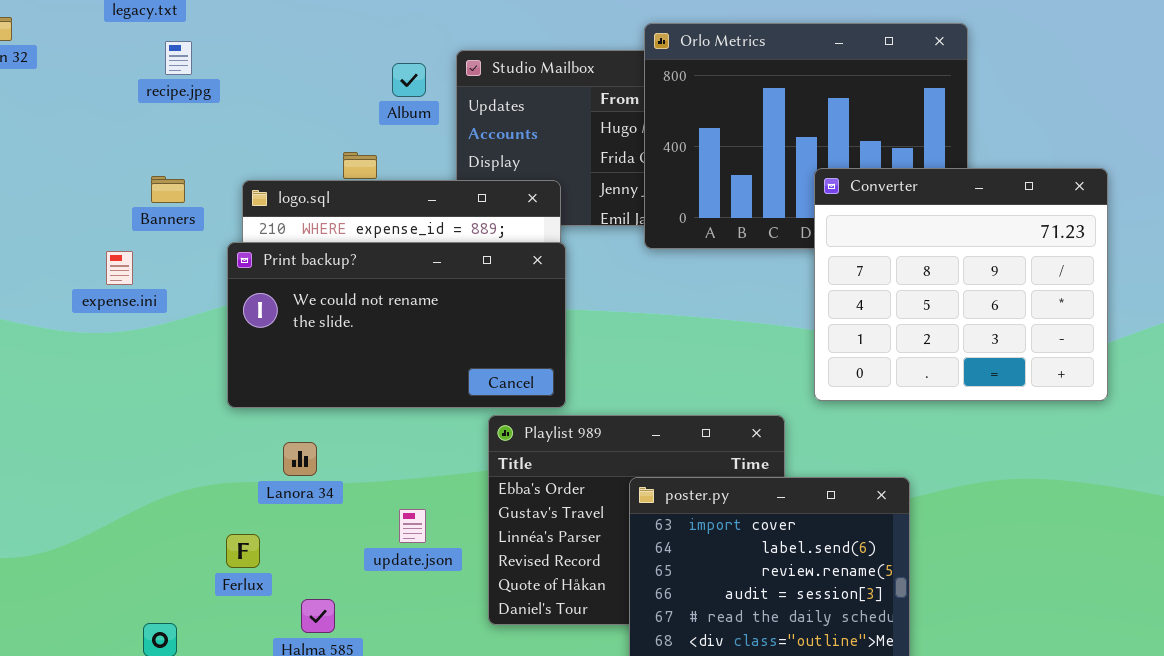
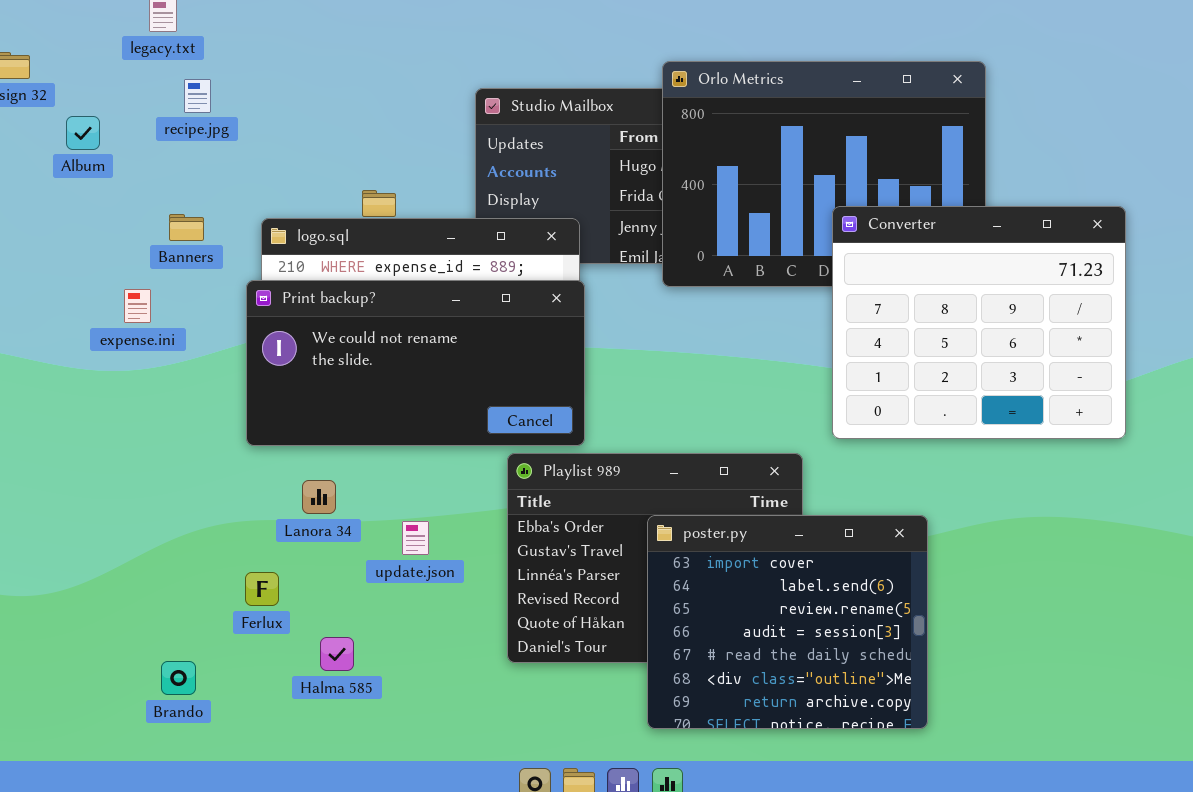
Album: [392,63,426,97] -> [66,116,100,150], moved
update.json: [399,509,426,543] -> [402,521,429,555], moved

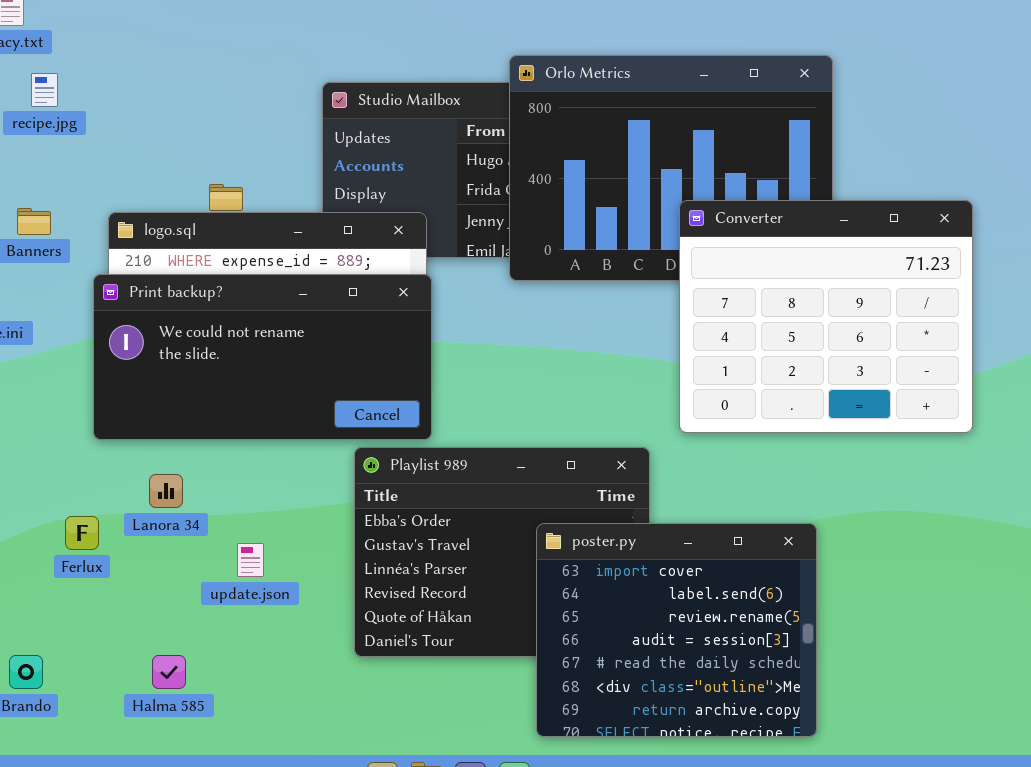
poster.py: [647,515,928,729] -> [536,523,817,737], moved
update.json: [402,521,429,555] -> [237,543,264,577], moved
Ferlux: [245,572,279,606] -> [65,516,99,550], moved
Halma 585: [320,637,354,671] -> [152,655,186,689], moved

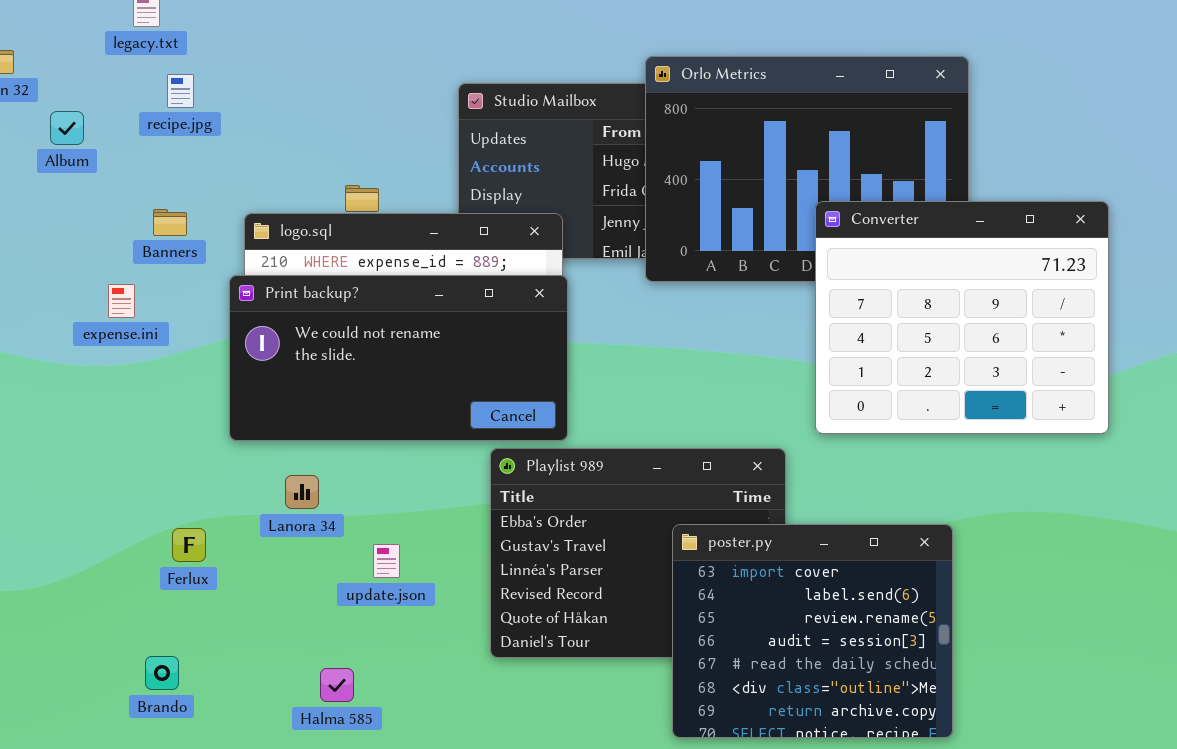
Ferlux: [65,516,99,550] -> [172,528,206,562], moved
Halma 585: [152,655,186,689] -> [320,668,354,702], moved

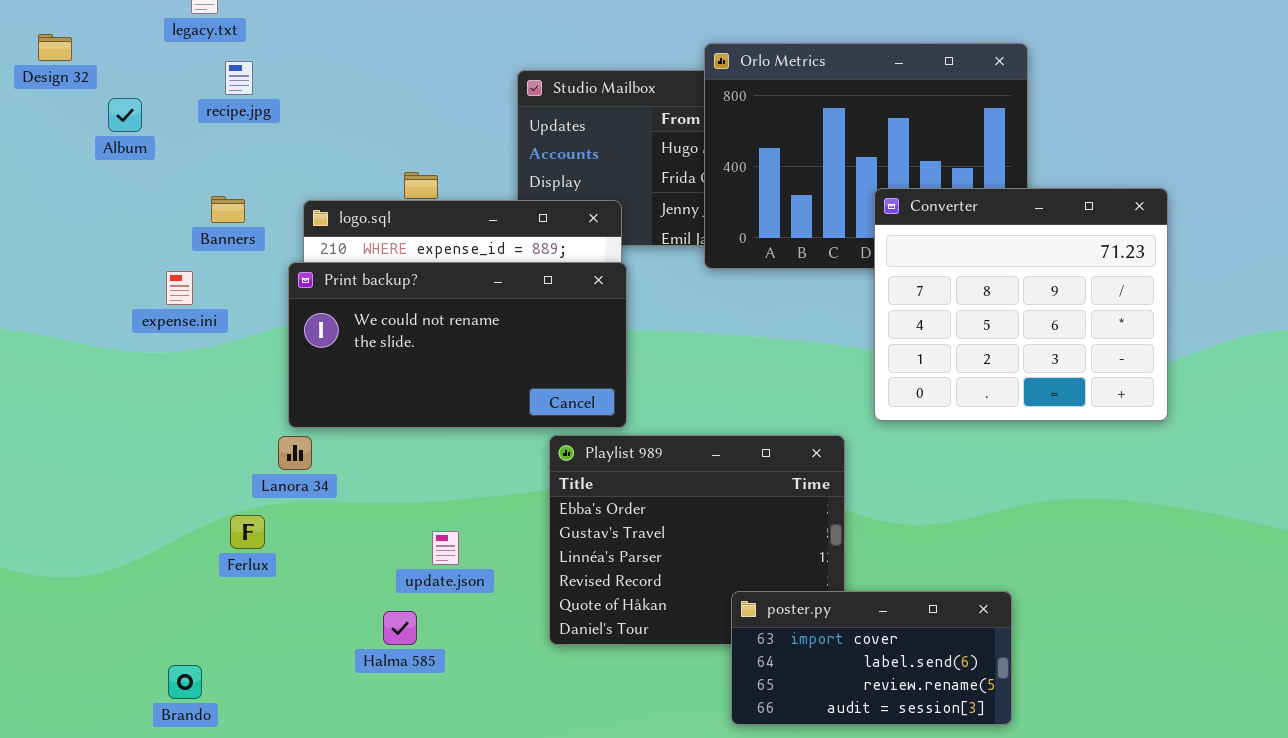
Lanora 34: [285,475,319,509] -> [278,436,312,470], moved
poster.py: [672,524,953,738] -> [731,591,1012,725], resized
Brando: [145,656,179,690] -> [168,665,202,699], moved
Halma 585: [320,668,354,702] -> [383,611,417,645], moved

